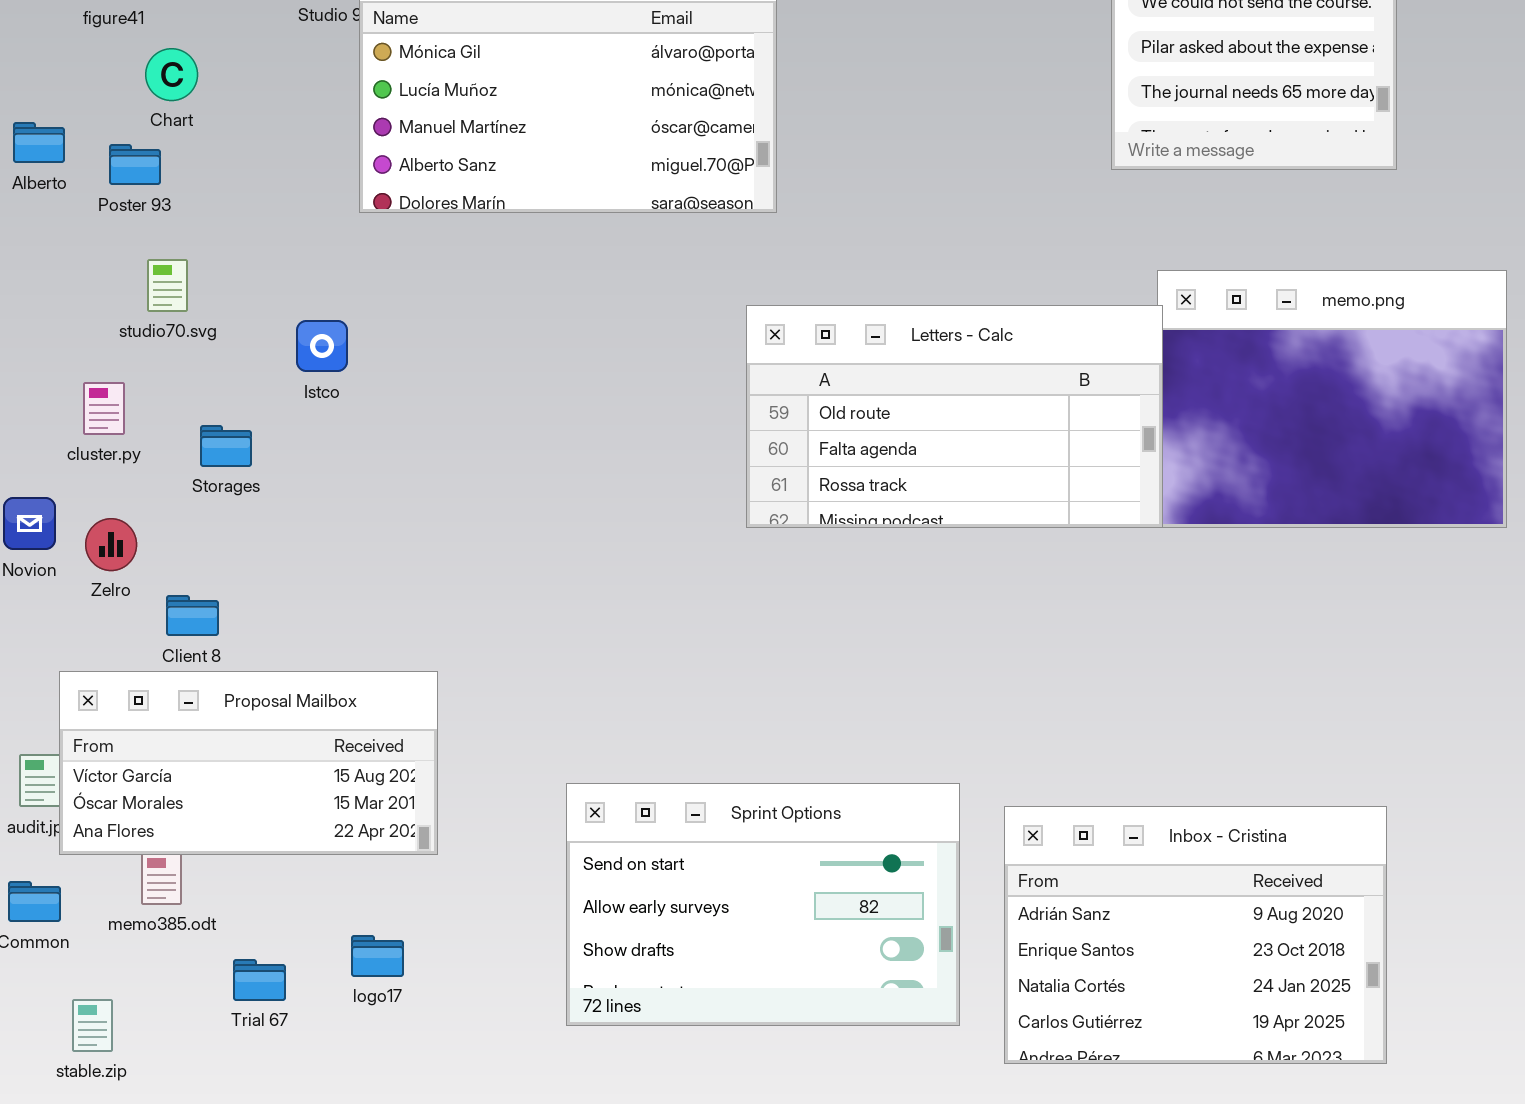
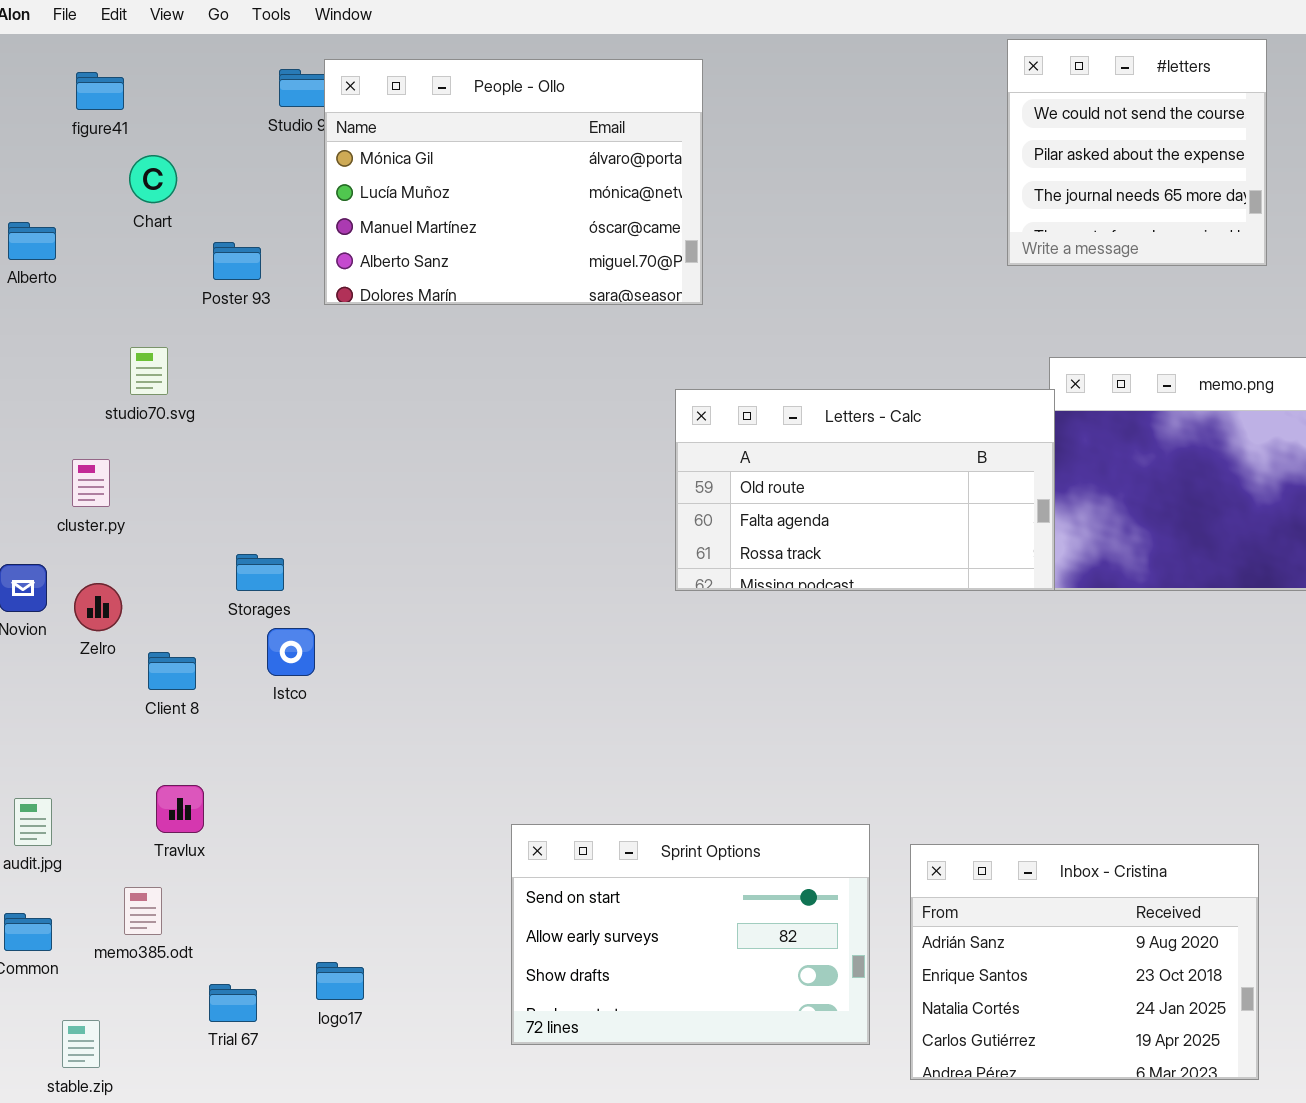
Poster 93: [109,144,161,185] -> [213,242,261,280], moved
Istco: [296,320,348,372] -> [267,628,315,676], moved
Storages: [200,425,252,467] -> [236,554,284,591], moved
Proposal Mailbox: [59,671,438,855] -> none, closed

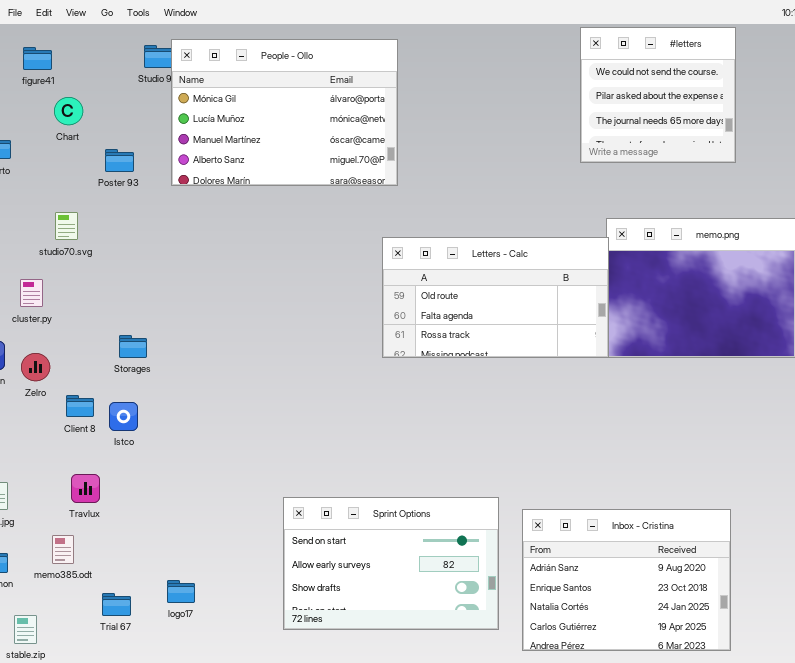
Istco: [267,628,315,676] -> [109,402,138,431], moved

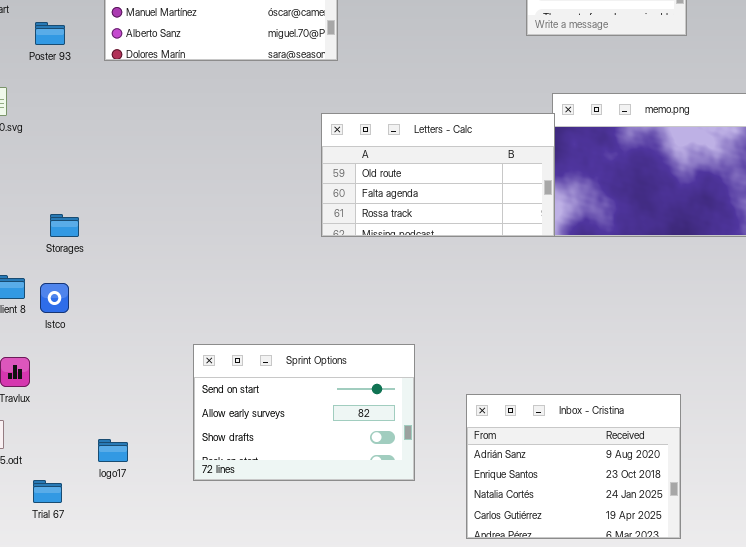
Sprint Options: [283,497,499,630] -> [193,344,415,481], moved
logo17: [167,580,195,603] -> [98,439,128,462], moved

